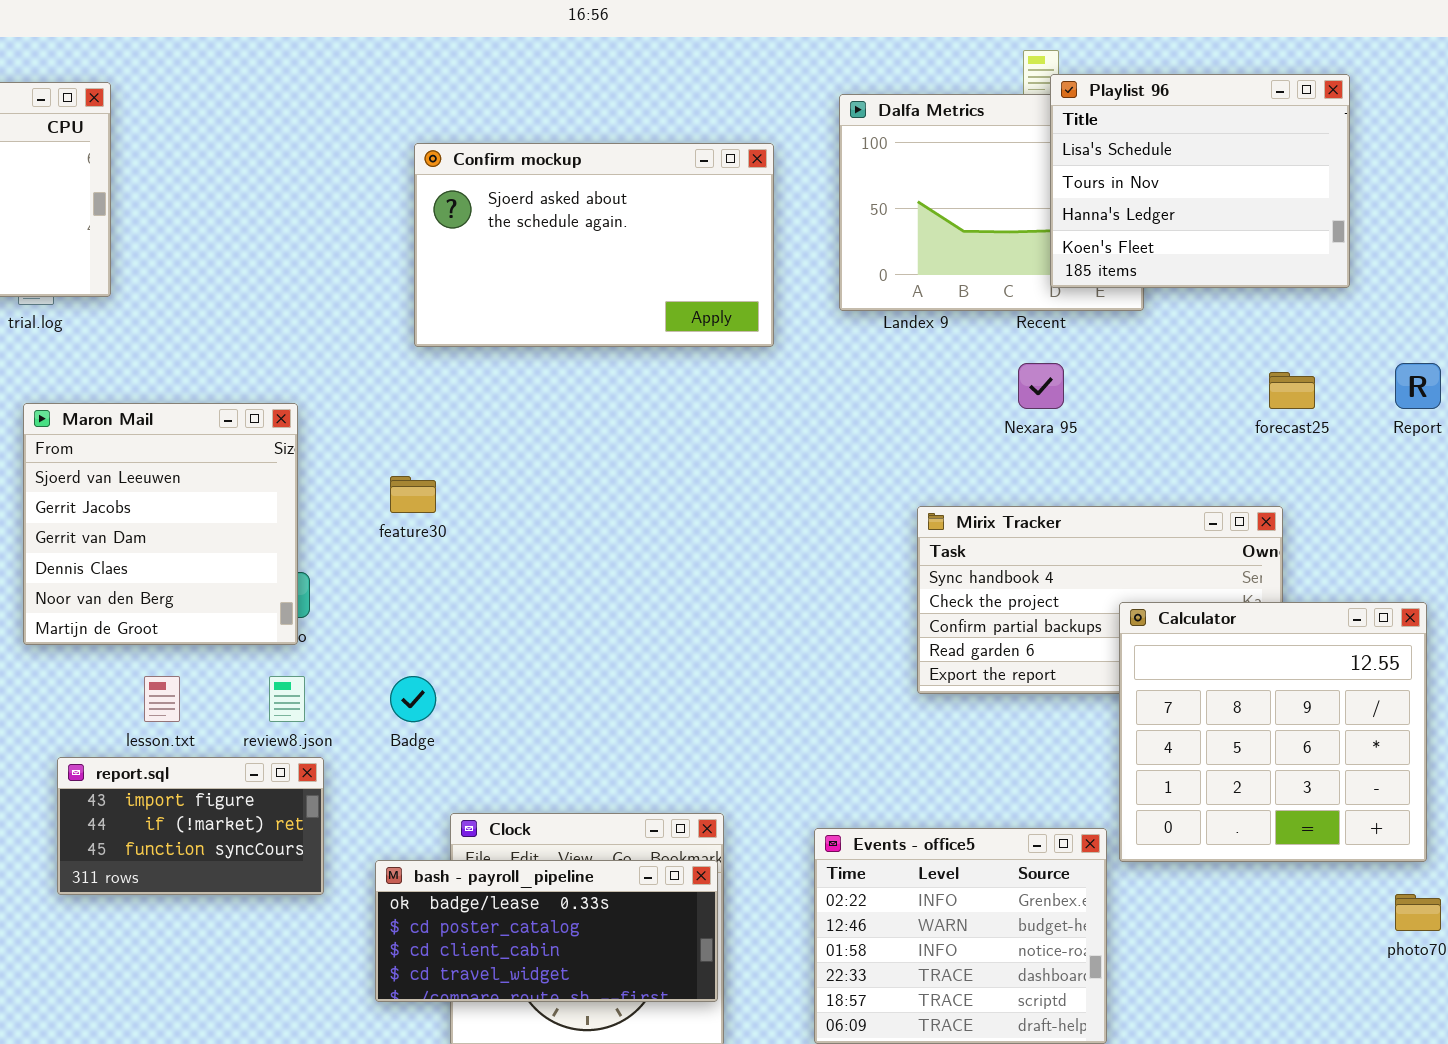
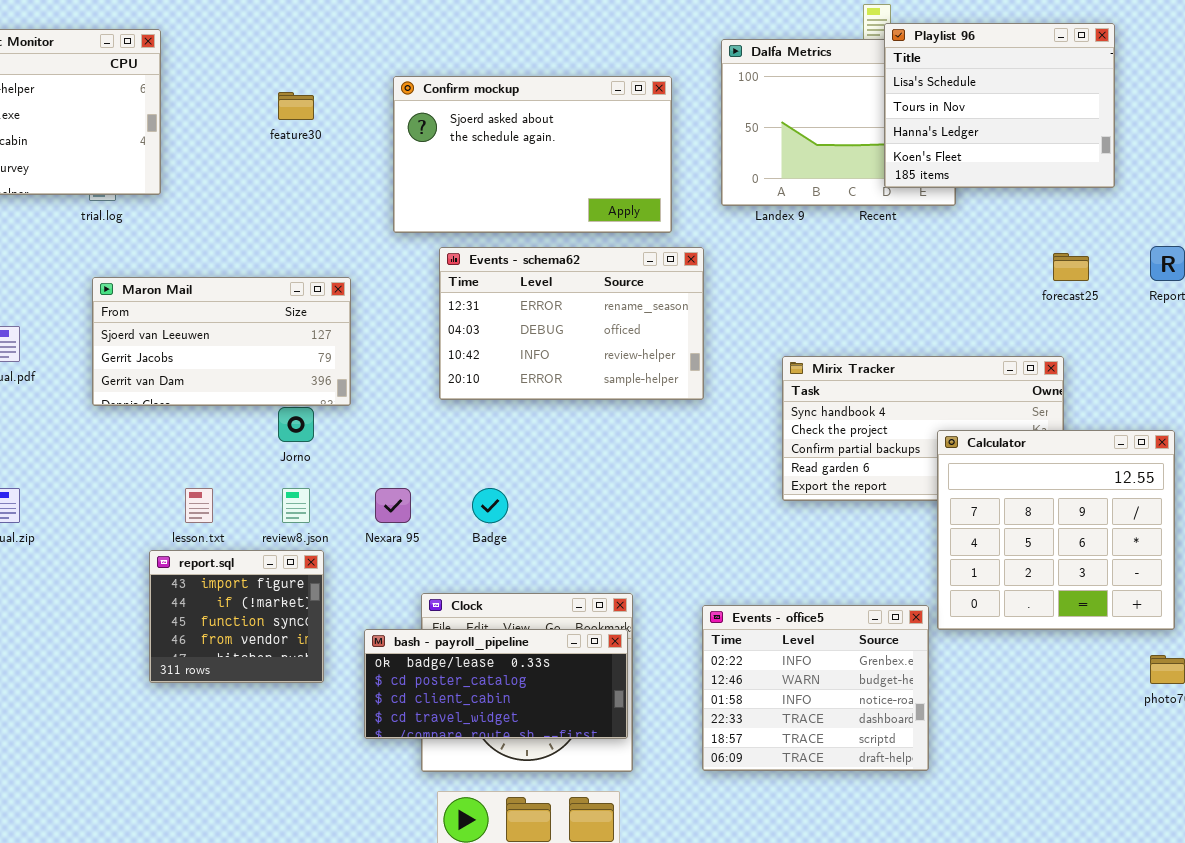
Nexara 95: [1018,363,1064,409] -> [375,488,411,523], moved
Events - schema62: none -> [439,247,704,400], opened
Maron Mail: [23,403,298,645] -> [92,277,351,406], resized
feature30: [390,476,436,513] -> [278,92,314,120], moved
Badge: [390,676,436,722] -> [472,488,508,523], moved
report.sql: [57,757,324,895] -> [149,550,324,683], resized

